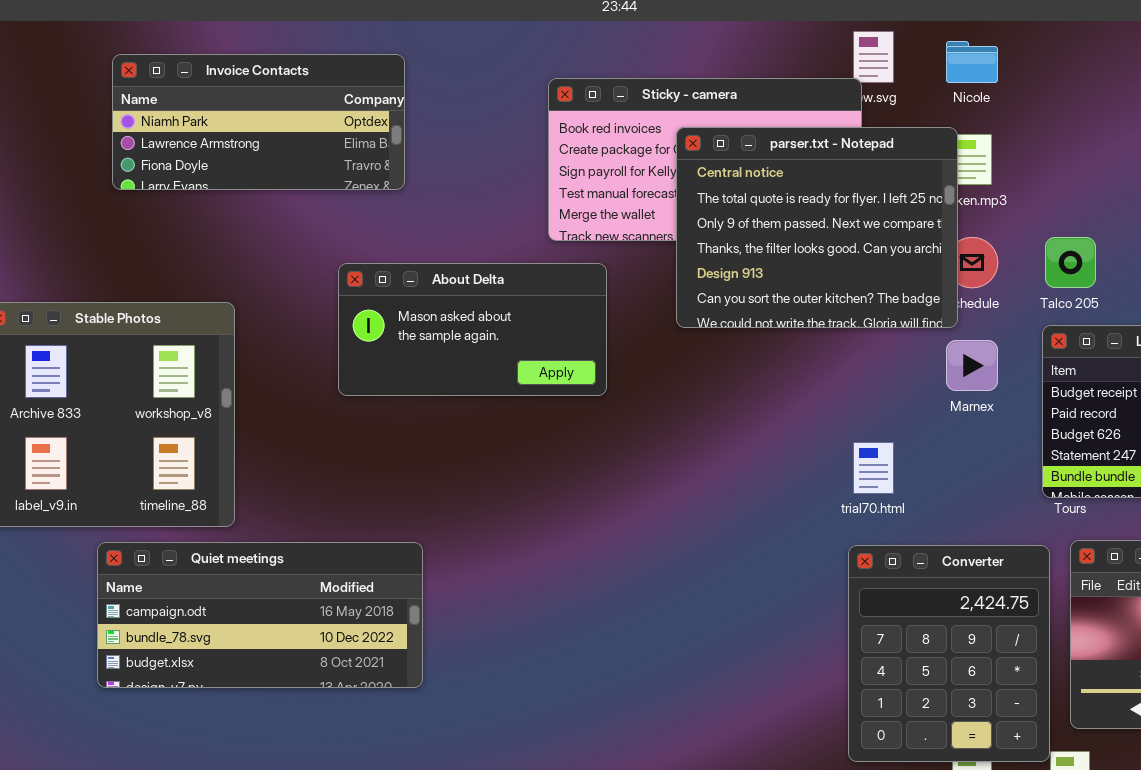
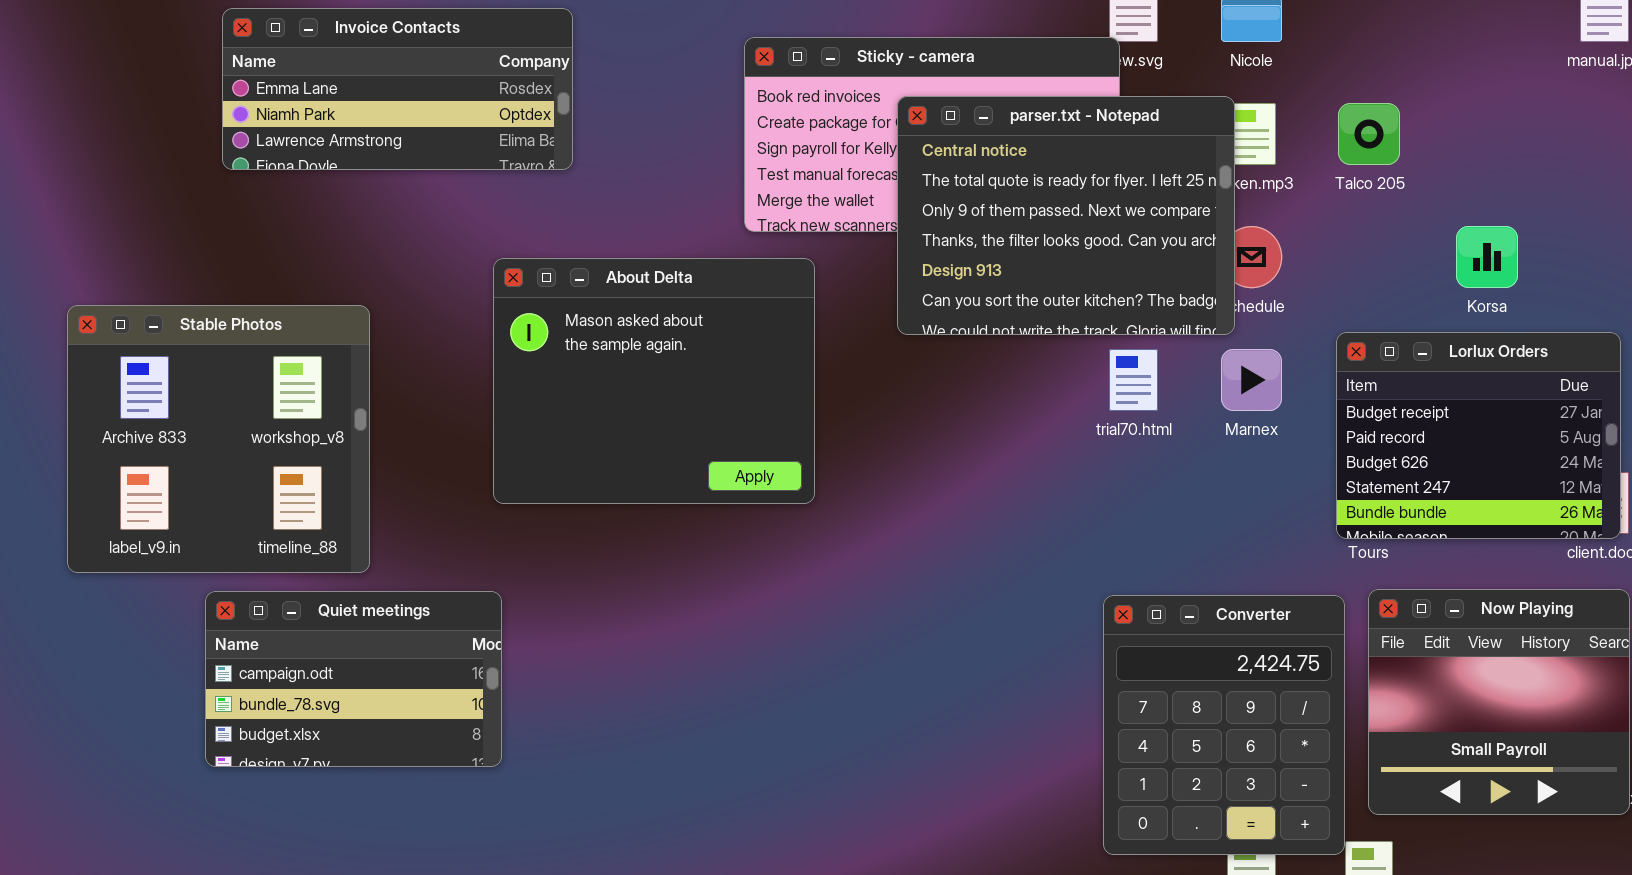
Invoice Contacts: [112,54,405,190] -> [222,8,573,170], scrolled up 1 row
Talco 205: [1045,237,1096,288] -> [1338,103,1400,165], moved
About Delta: [338,263,607,396] -> [493,258,815,504], resized
trial70.html: [853,442,894,494] -> [1109,349,1158,411], moved
Quiet meetings: [97,542,423,688] -> [205,591,502,767], resized

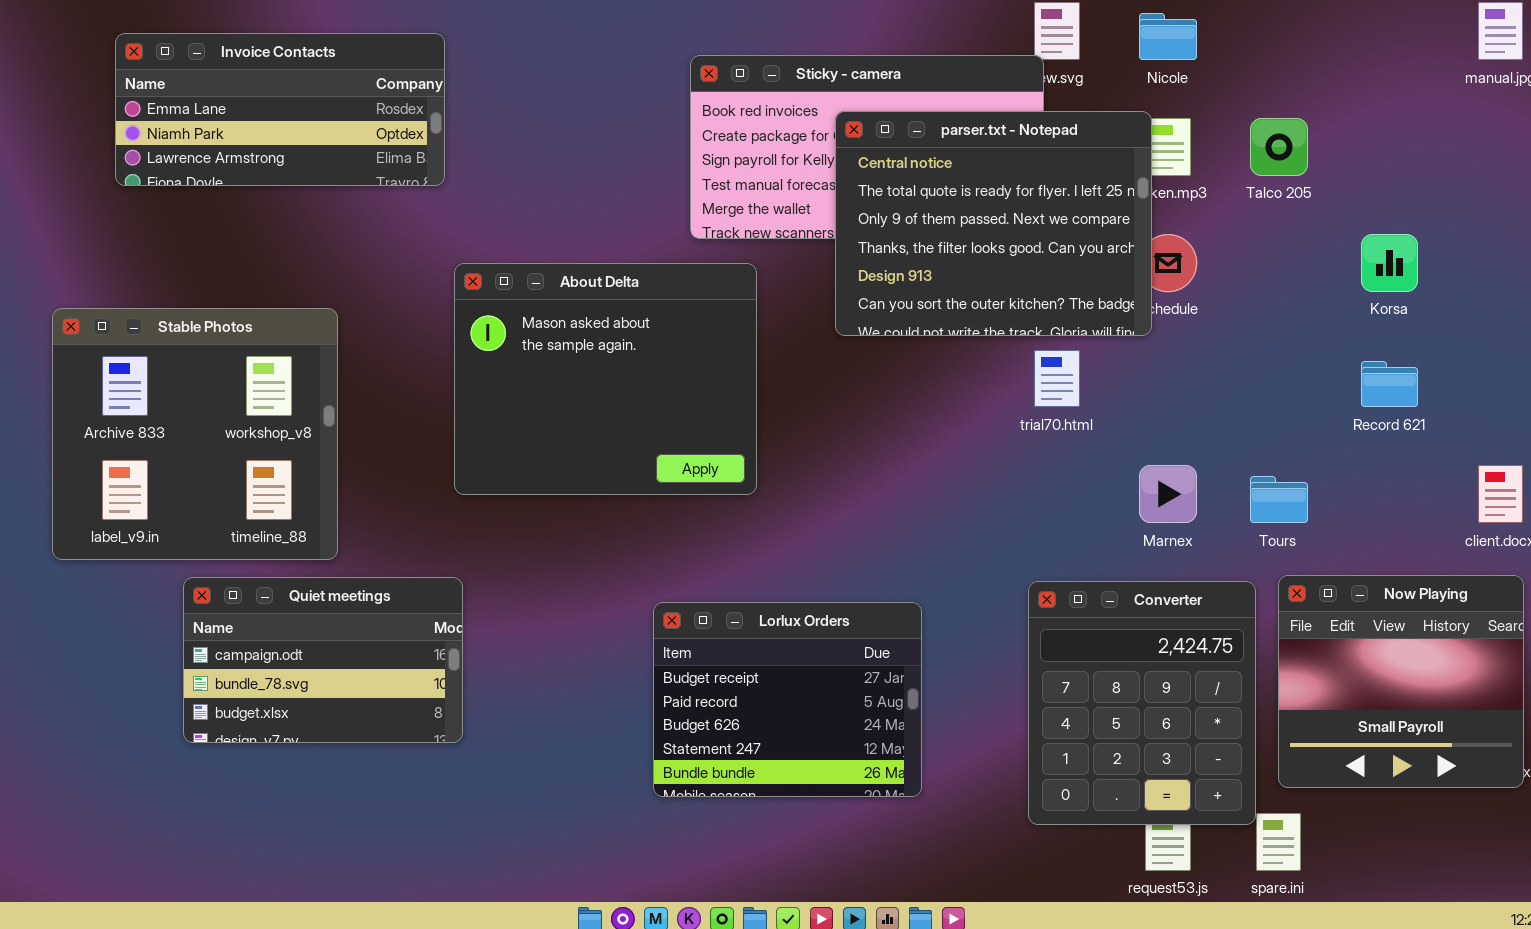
Invoice Contacts: [222,8,573,170] -> [115,33,445,186], moved
Lorlux Orders: [1336,332,1621,539] -> [653,602,922,797], moved
Marnex: [1221,349,1282,411] -> [1139,465,1197,523], moved

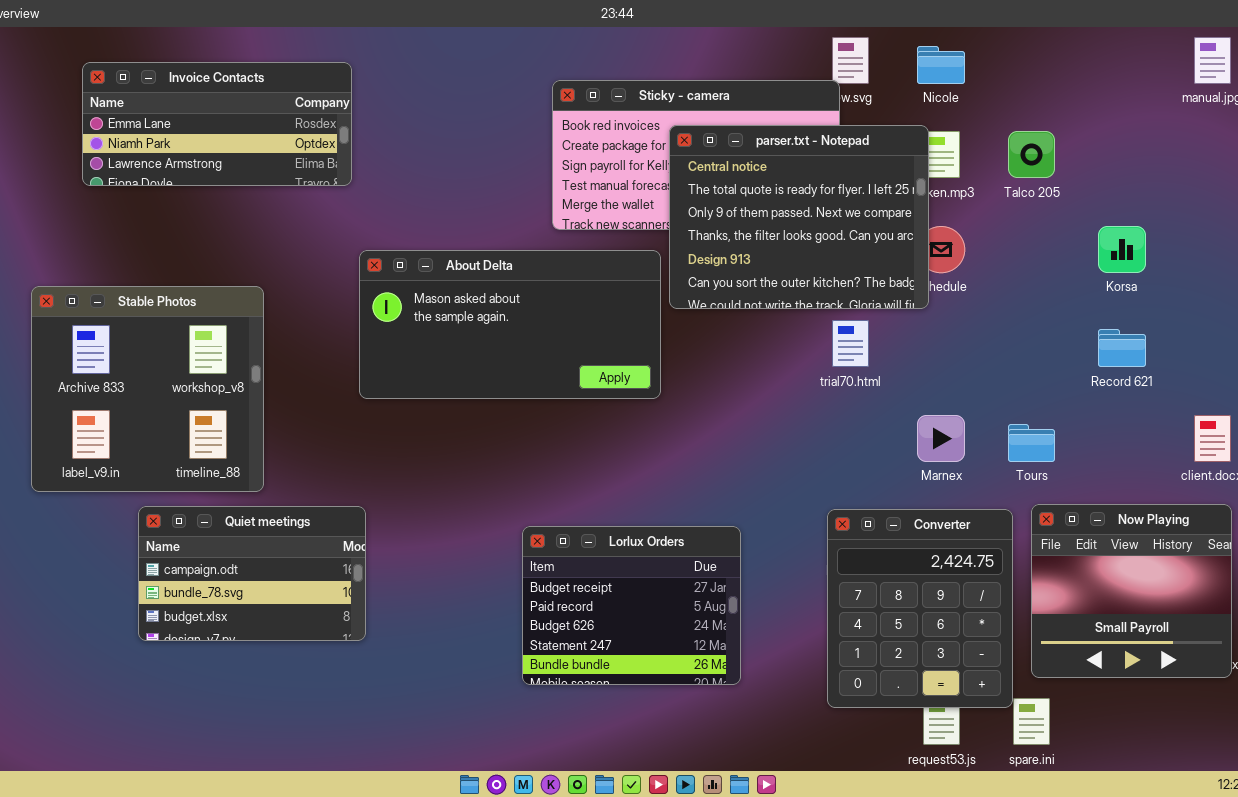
About Delta: [454,263,757,495] -> [359,250,661,399], resized

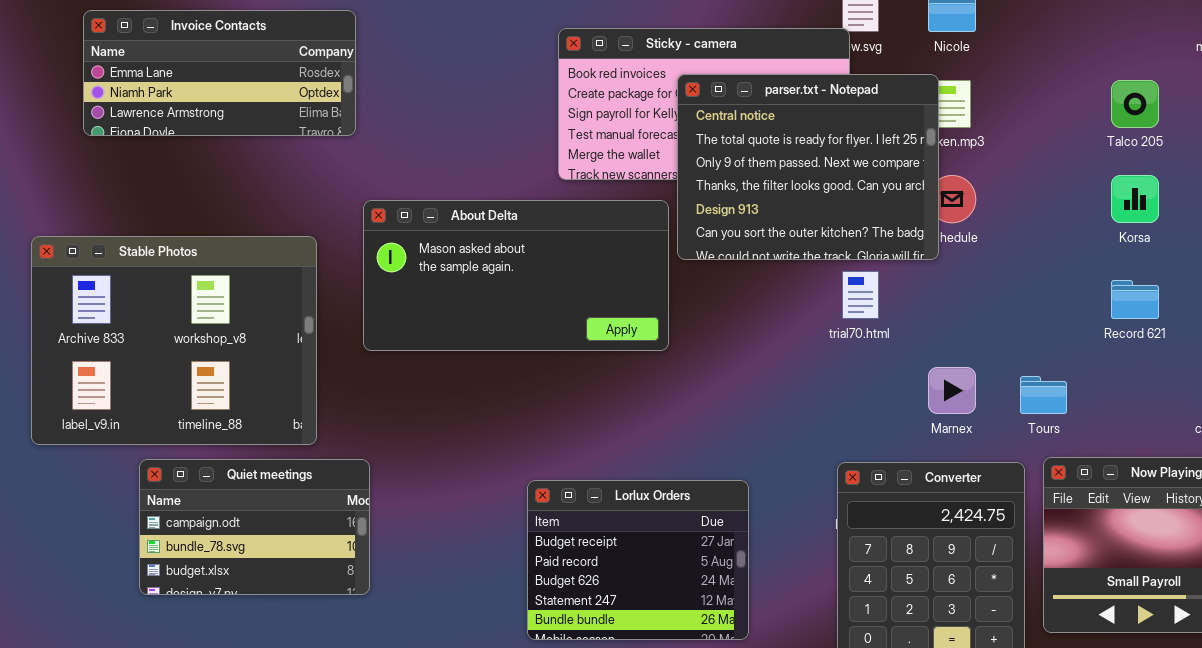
Talco 205: [1008,131,1055,178] -> [1111,80,1159,128], moved
Stable Photos: [31,286,264,492] -> [31,236,317,445], resized

